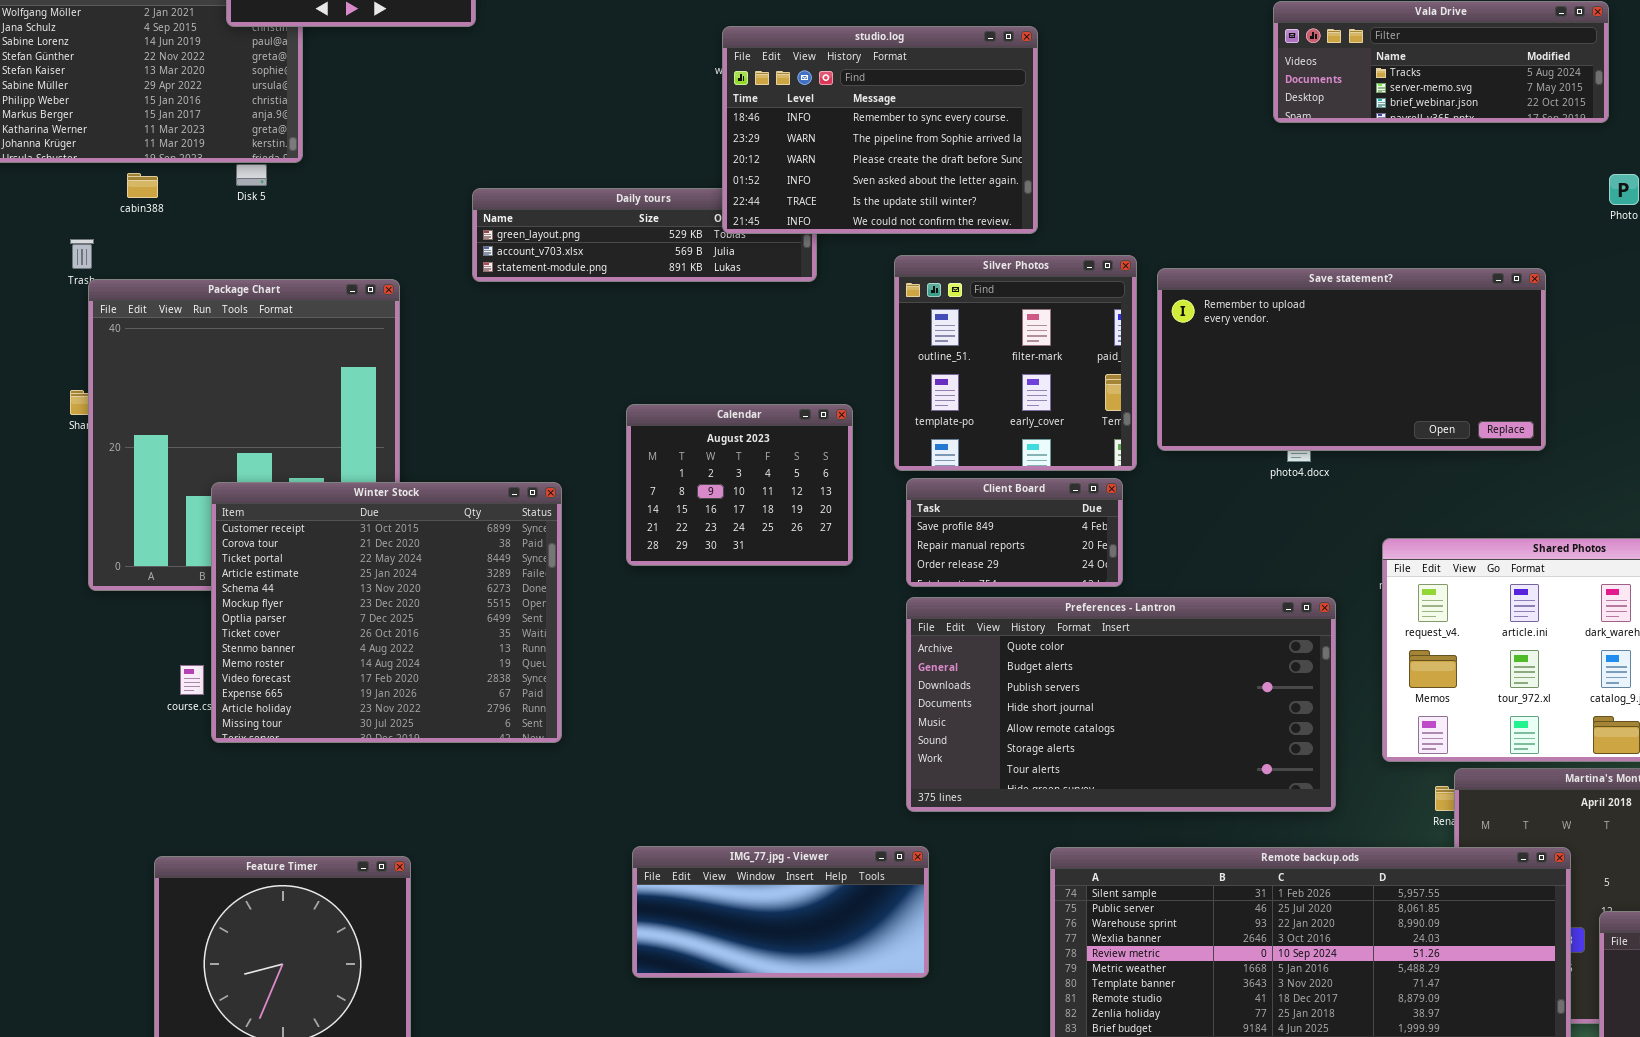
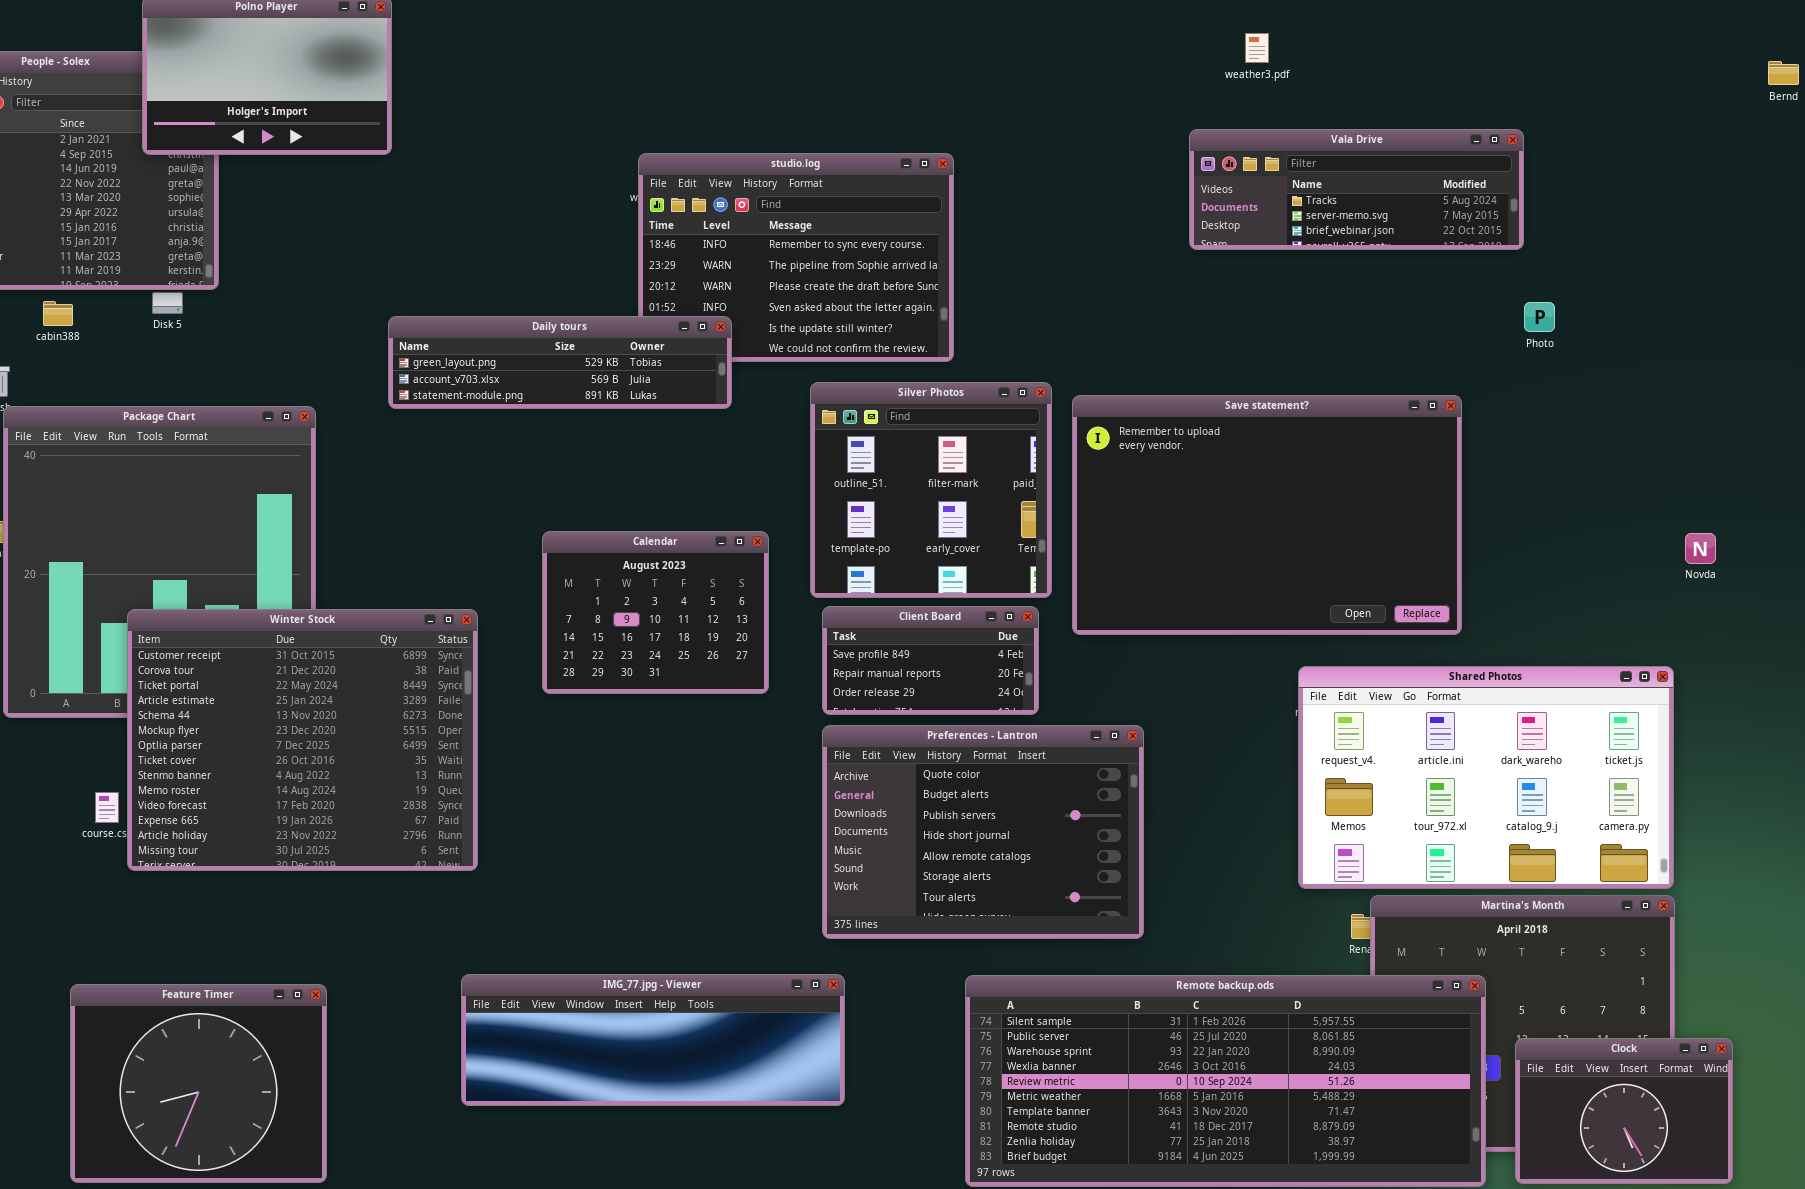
Daily tours: [472,188,817,282] -> [388,316,732,409], raised
Save statement?: [1157,268,1546,451] -> [1072,395,1462,635], resized
Preferences - Lantron: [906,597,1336,812] -> [822,725,1144,939], resized
IMG_77.jpg - Viewer: [632,846,929,978] -> [461,974,845,1106], resized

